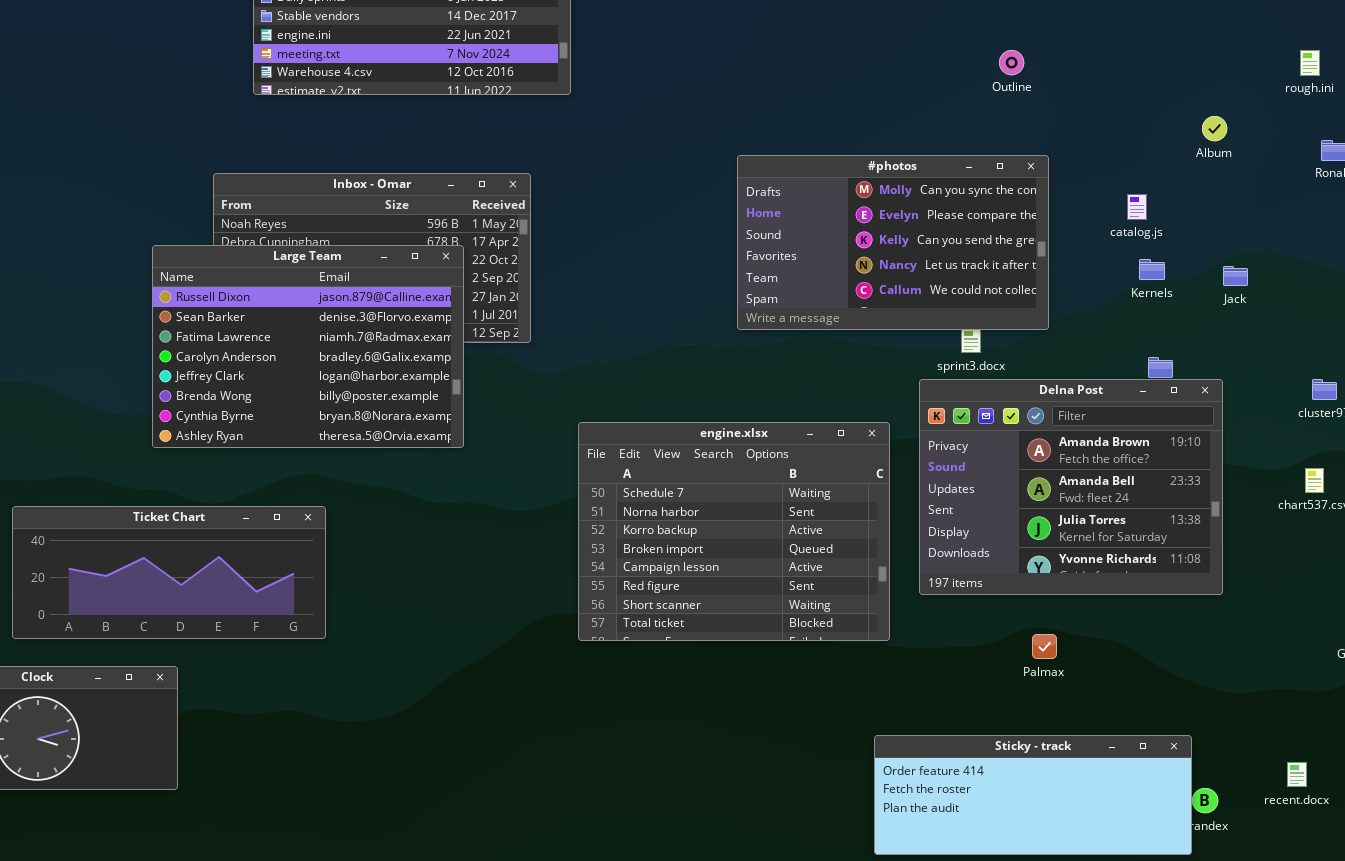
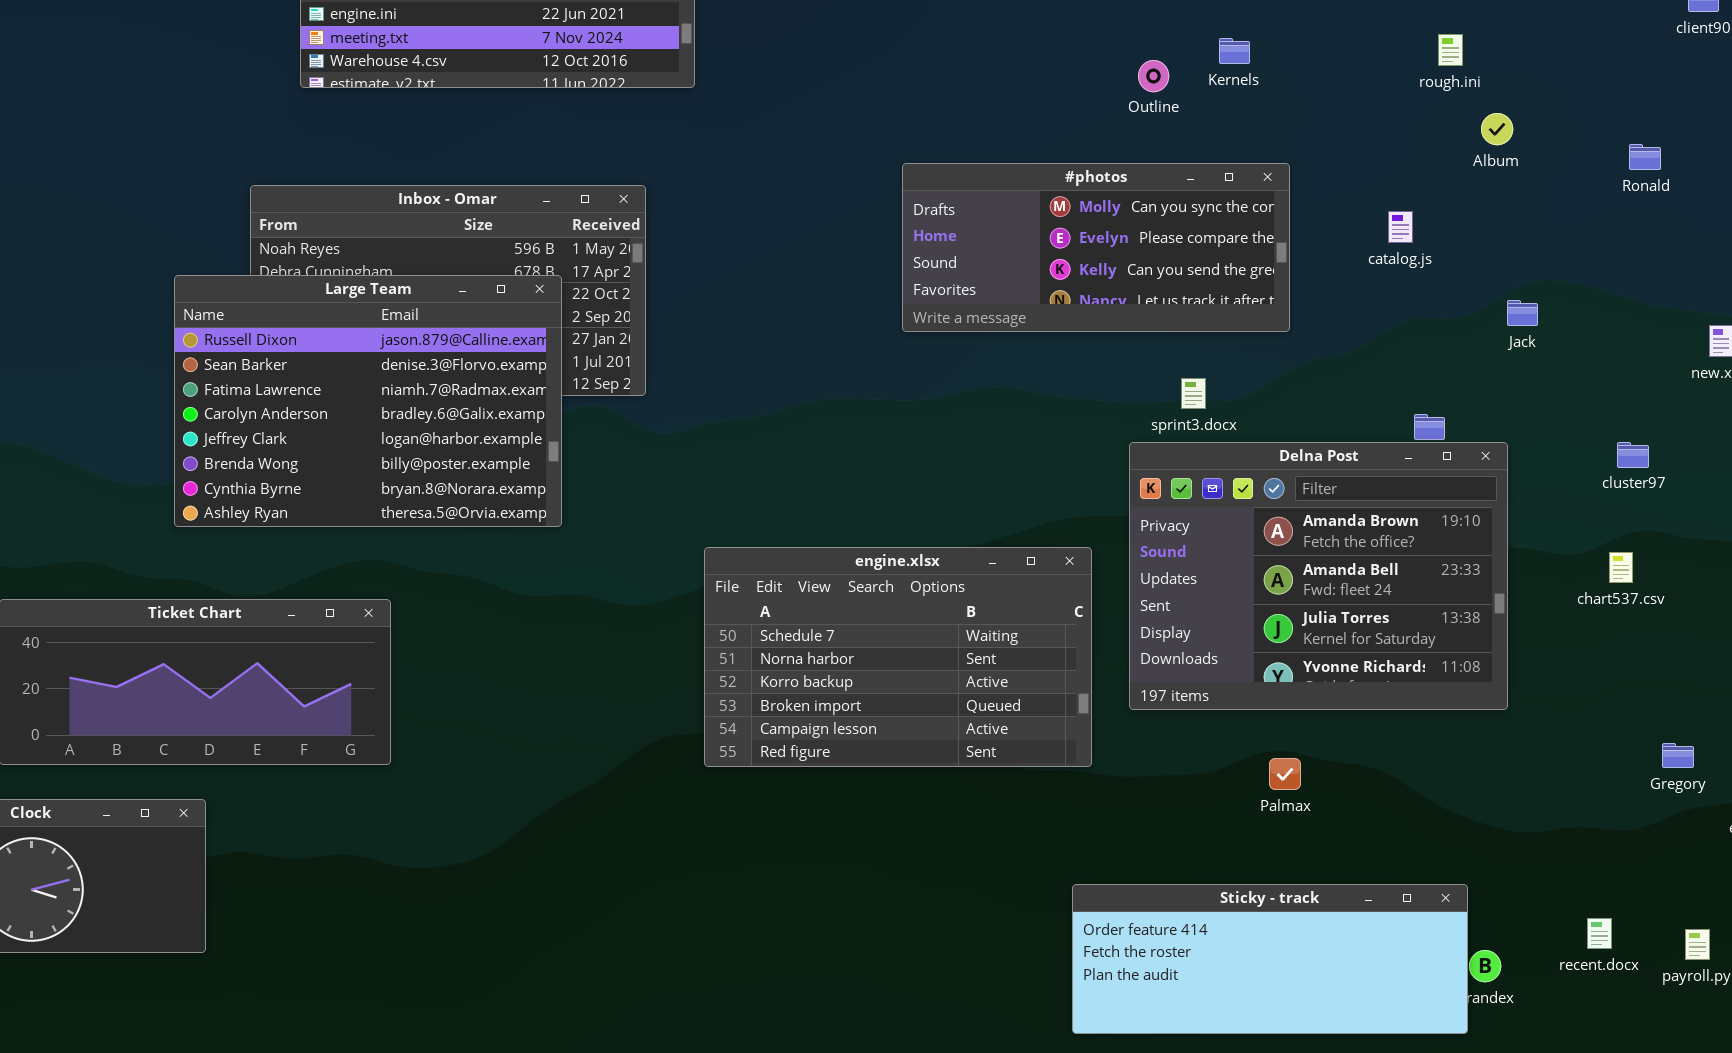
Outline: [999,50,1024,75] -> [1138,60,1169,92], moved
rough.ini: [1300,50,1320,76] -> [1438,34,1463,66], moved
#photos: [737,155,1049,330] -> [902,163,1290,332], resized
Kernels: [1139,259,1165,280] -> [1219,38,1250,64], moved
engine.xlsx: [578,422,890,641] -> [704,547,1092,767], resized

